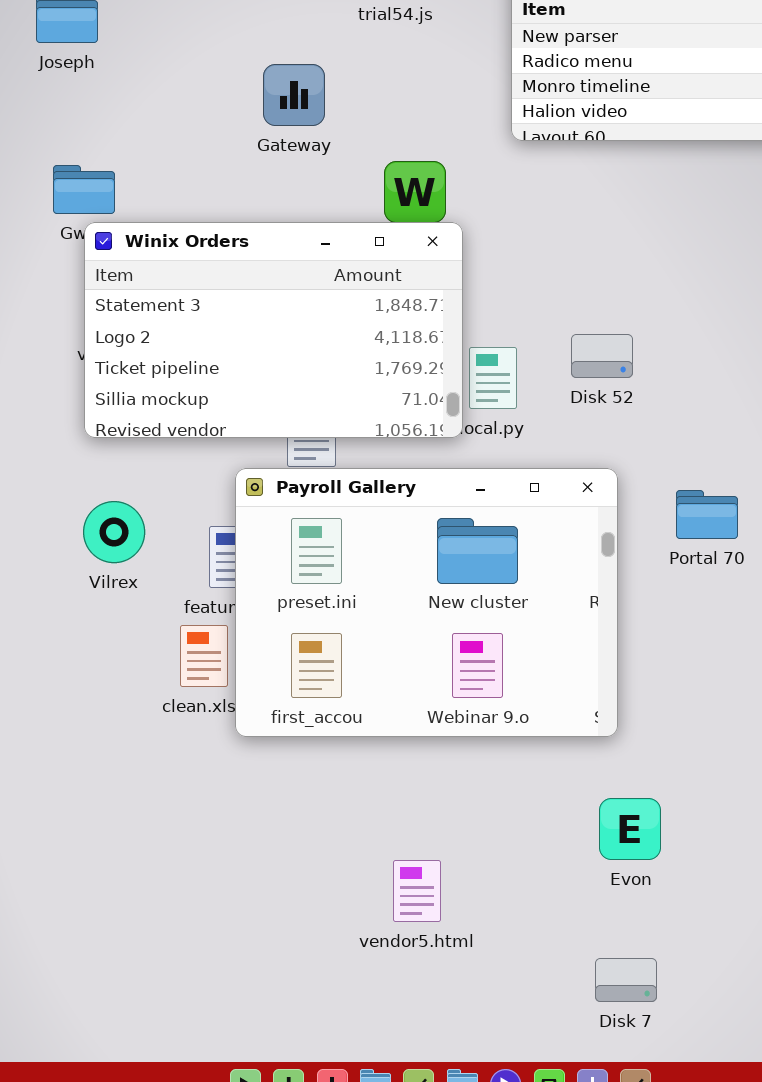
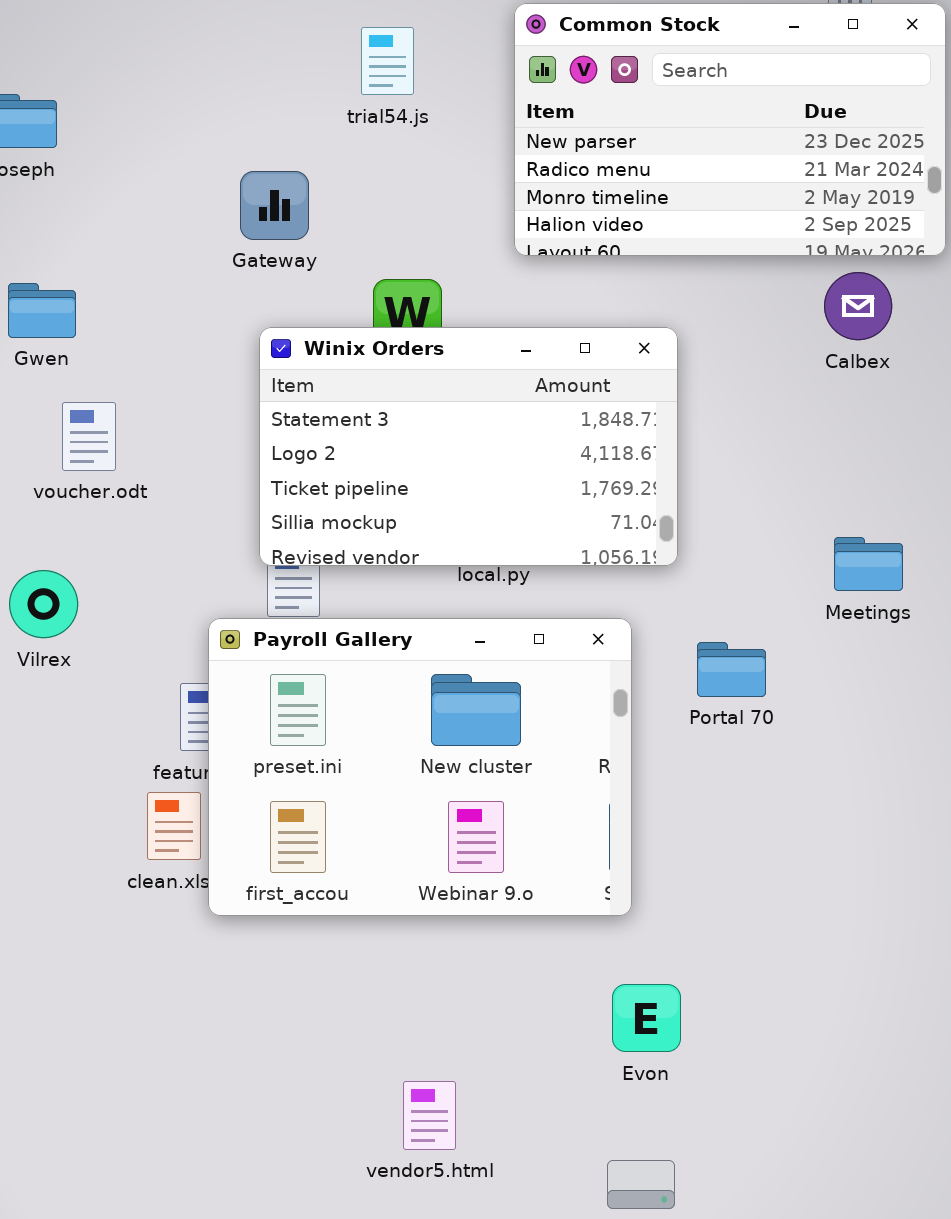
Winix Orders: [84,222,463,438] -> [259,327,678,566], moved
Vilrex: [83,501,145,563] -> [9,570,78,638], moved
vendor5.html: [393,860,441,922] -> [403,1081,456,1150], moved

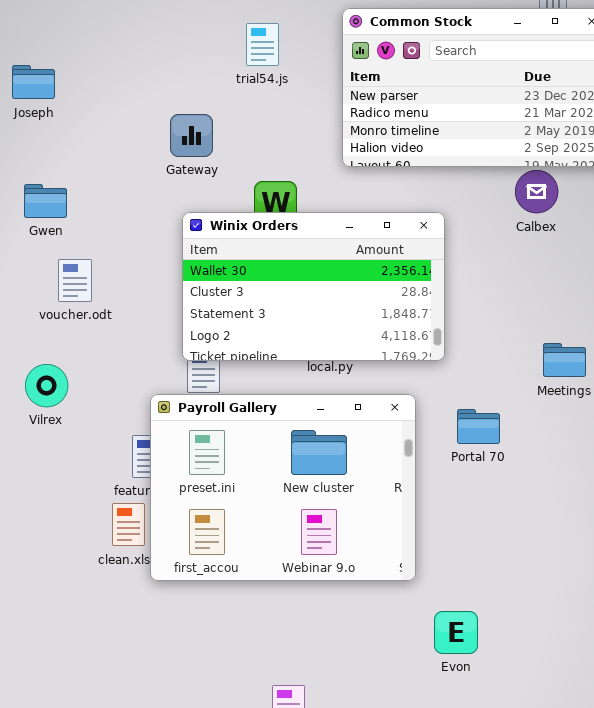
Calbex: [824,272,892,340] -> [515,170,558,213], moved
Winix Orders: [259,327,678,566] -> [182,212,445,361], scrolled up 2 rows
Evon: [612,984,681,1052] -> [434,611,478,654], moved

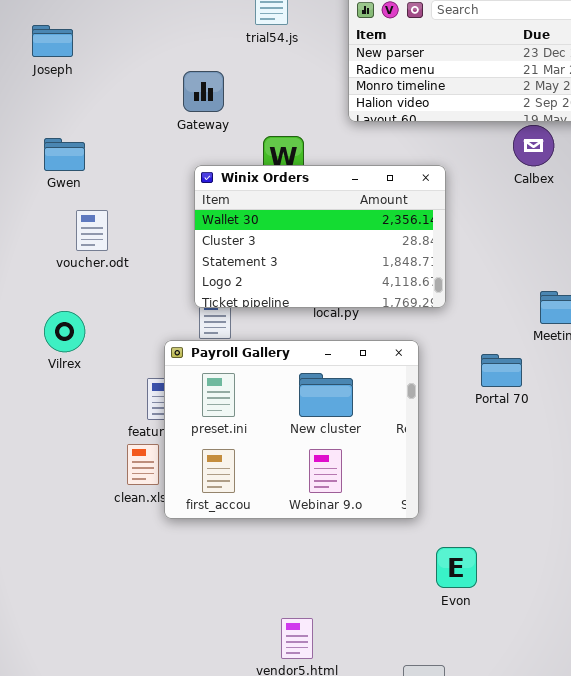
Portal 70: [457,409,500,444] -> [481,354,522,387], moved

